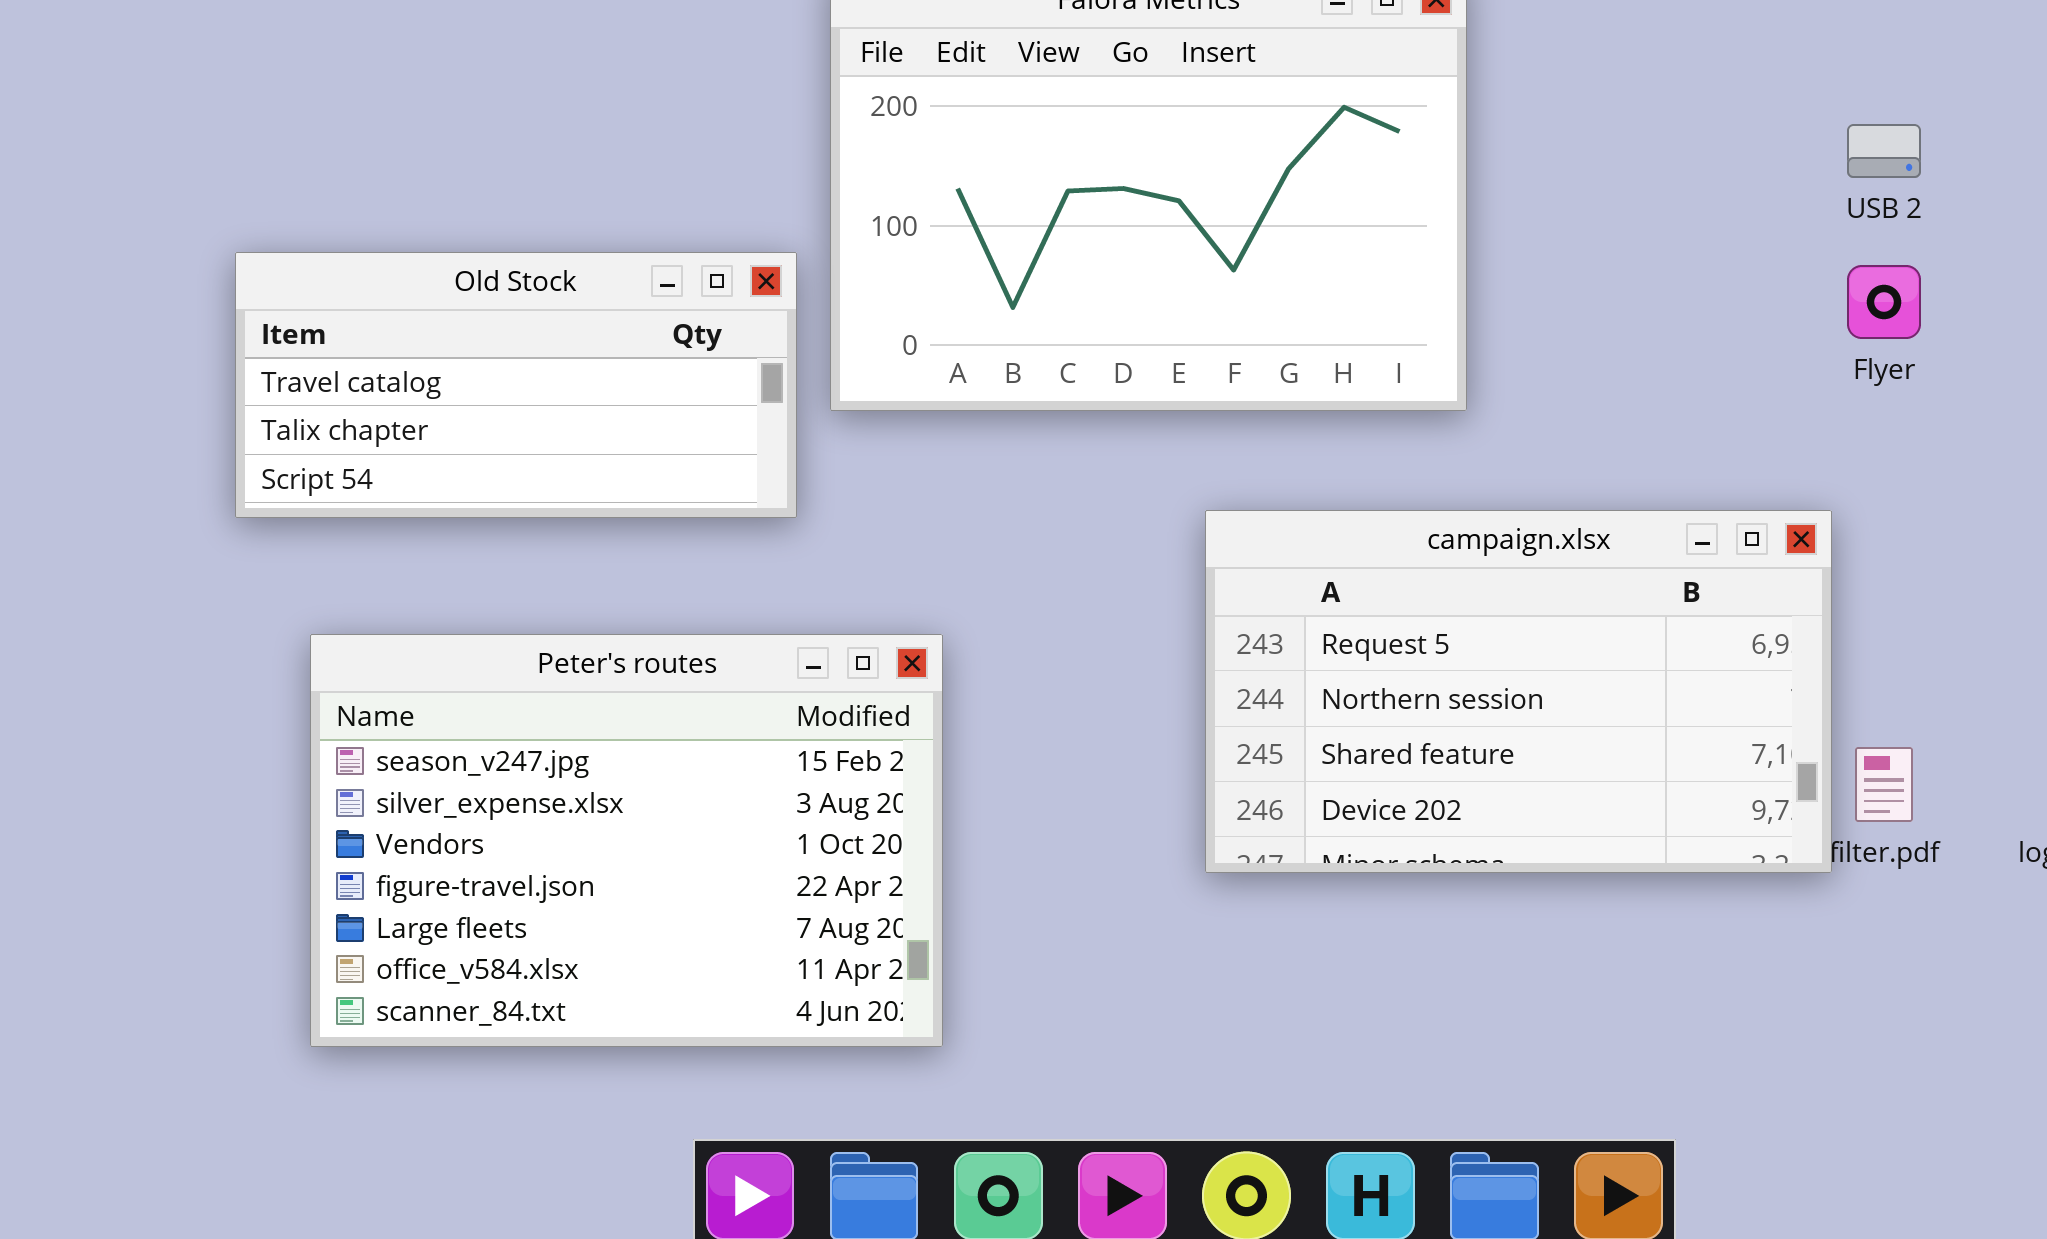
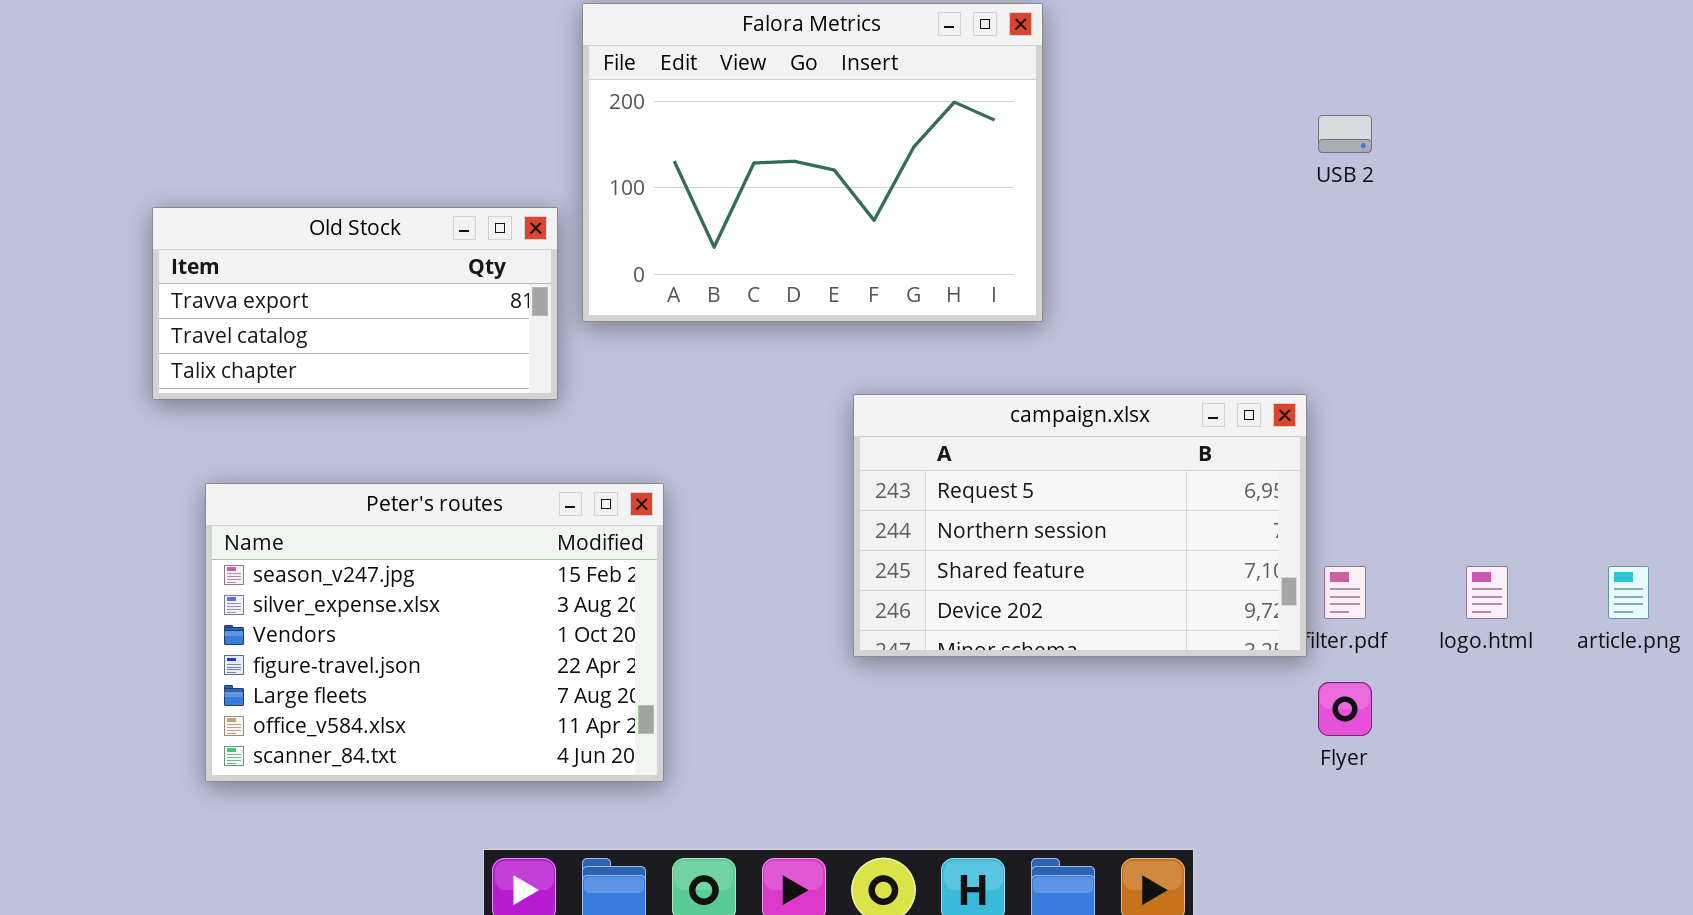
Old Stock: [235,252,797,518] -> [152,207,558,400], scrolled up 1 row
Flyer: [1847,265,1921,339] -> [1318,682,1372,736], moved

